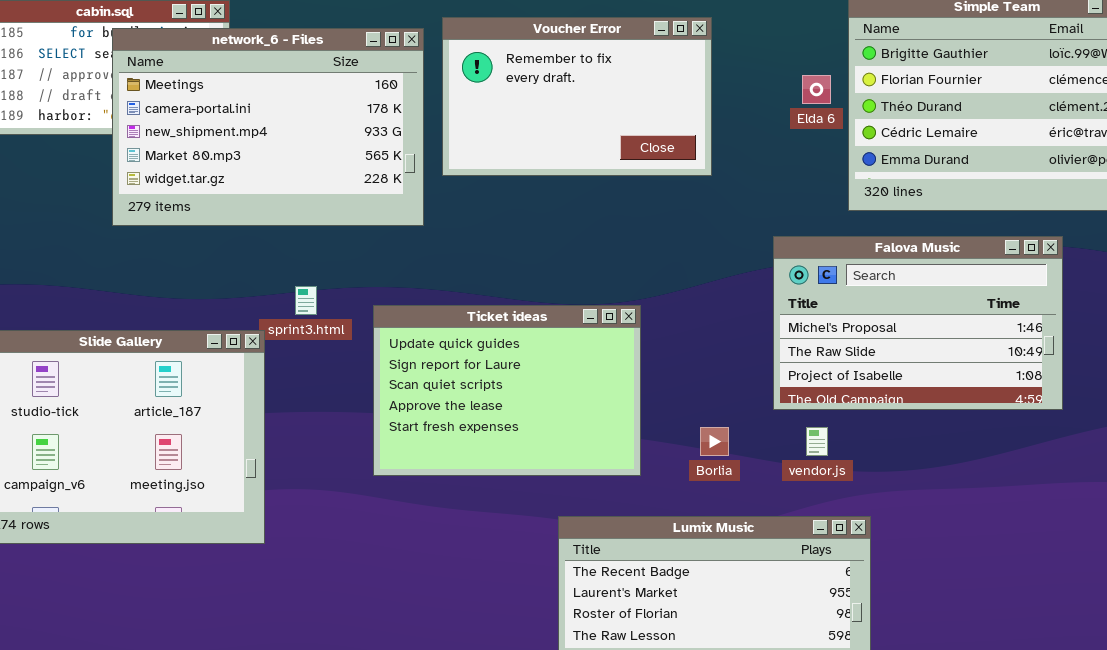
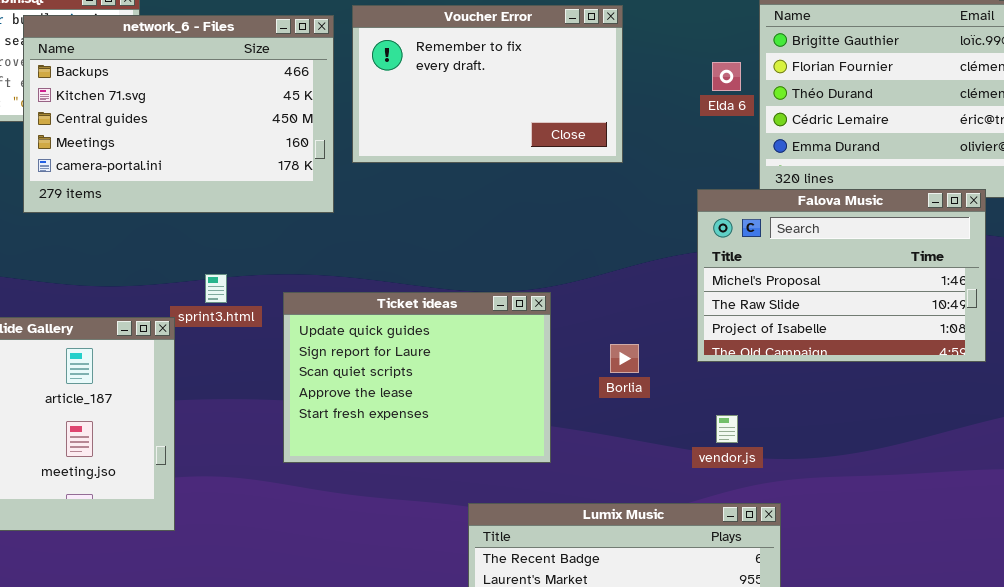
network_6 - Files: [112,28,424,226] -> [23,15,334,213], scrolled up 3 rows
Falova Music: [773,236,1063,410] -> [697,189,986,362], moved
Borlia: [700,427,729,456] -> [610,344,639,373], moved

